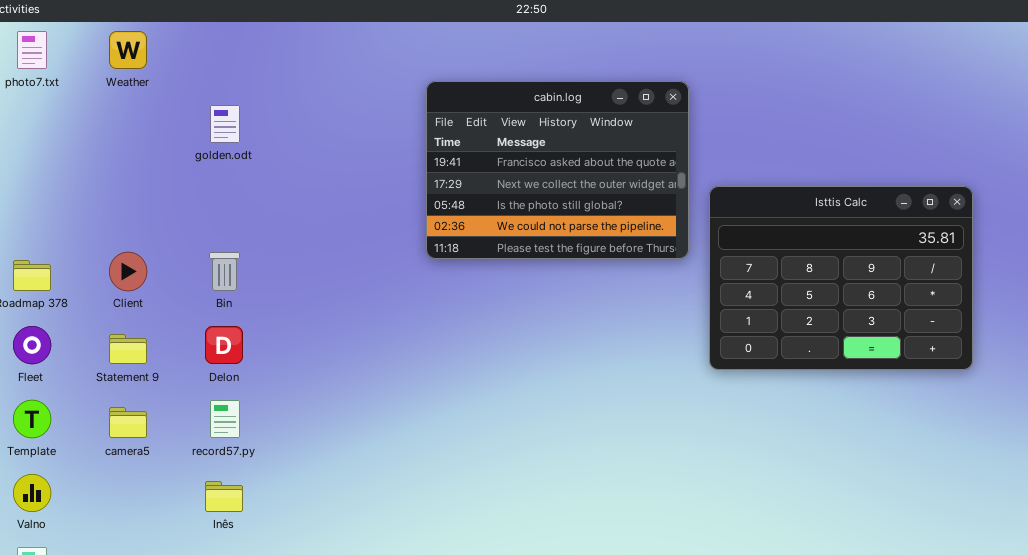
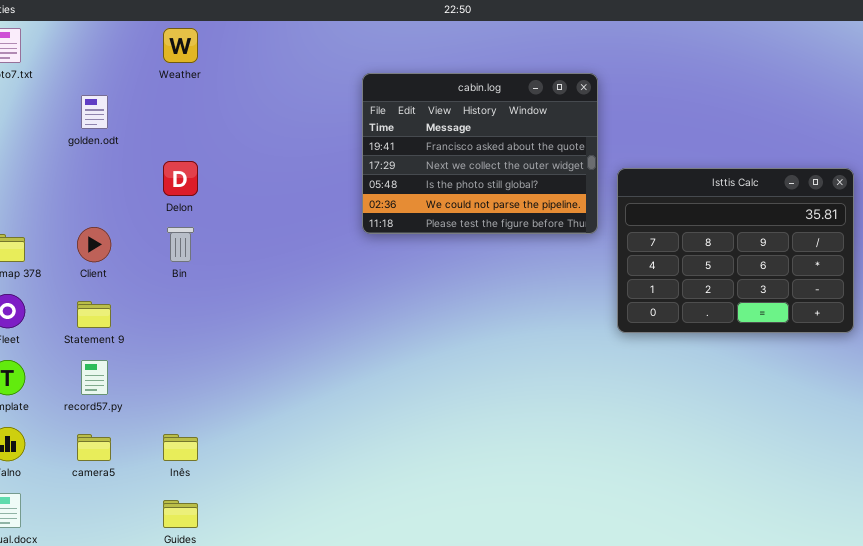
Weather: [109,31,147,69] -> [163,28,198,63], moved
golden.odt: [210,105,240,143] -> [81,95,108,129], moved
Delon: [205,326,243,364] -> [163,161,198,196], moved
record57.py: [210,400,240,438] -> [81,360,108,395], moved
camera5: [109,407,147,438] -> [77,434,111,461], moved

